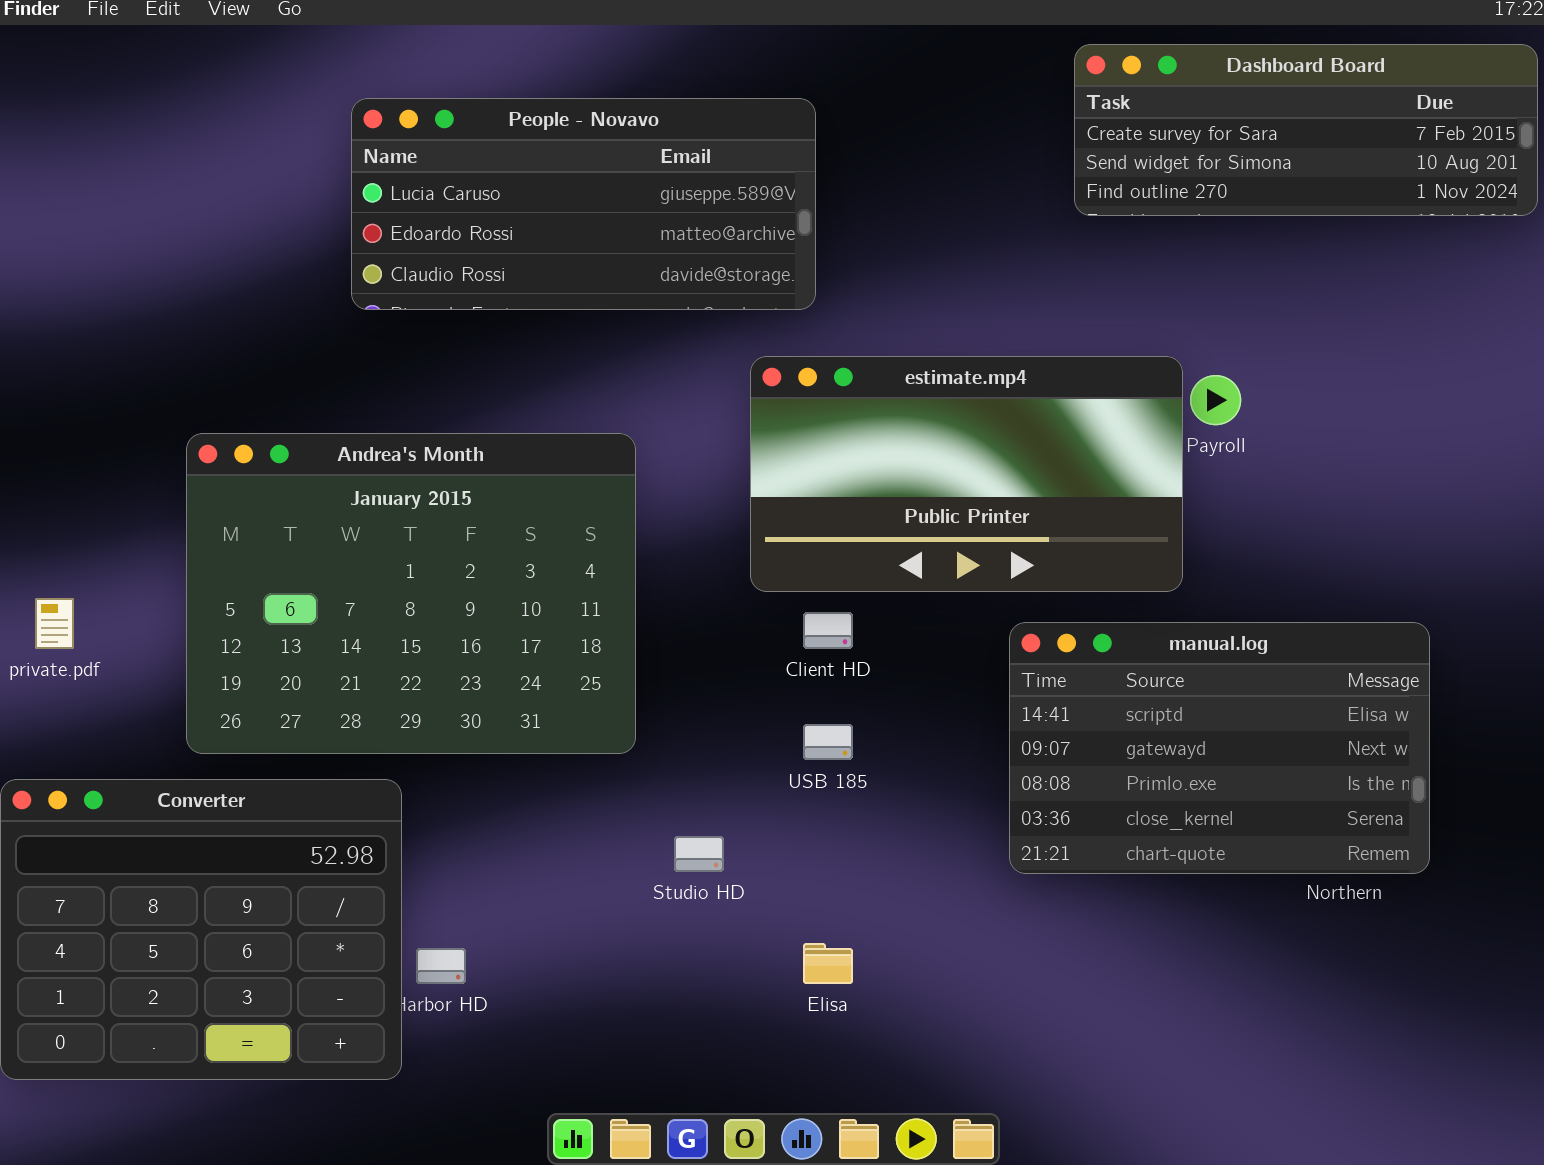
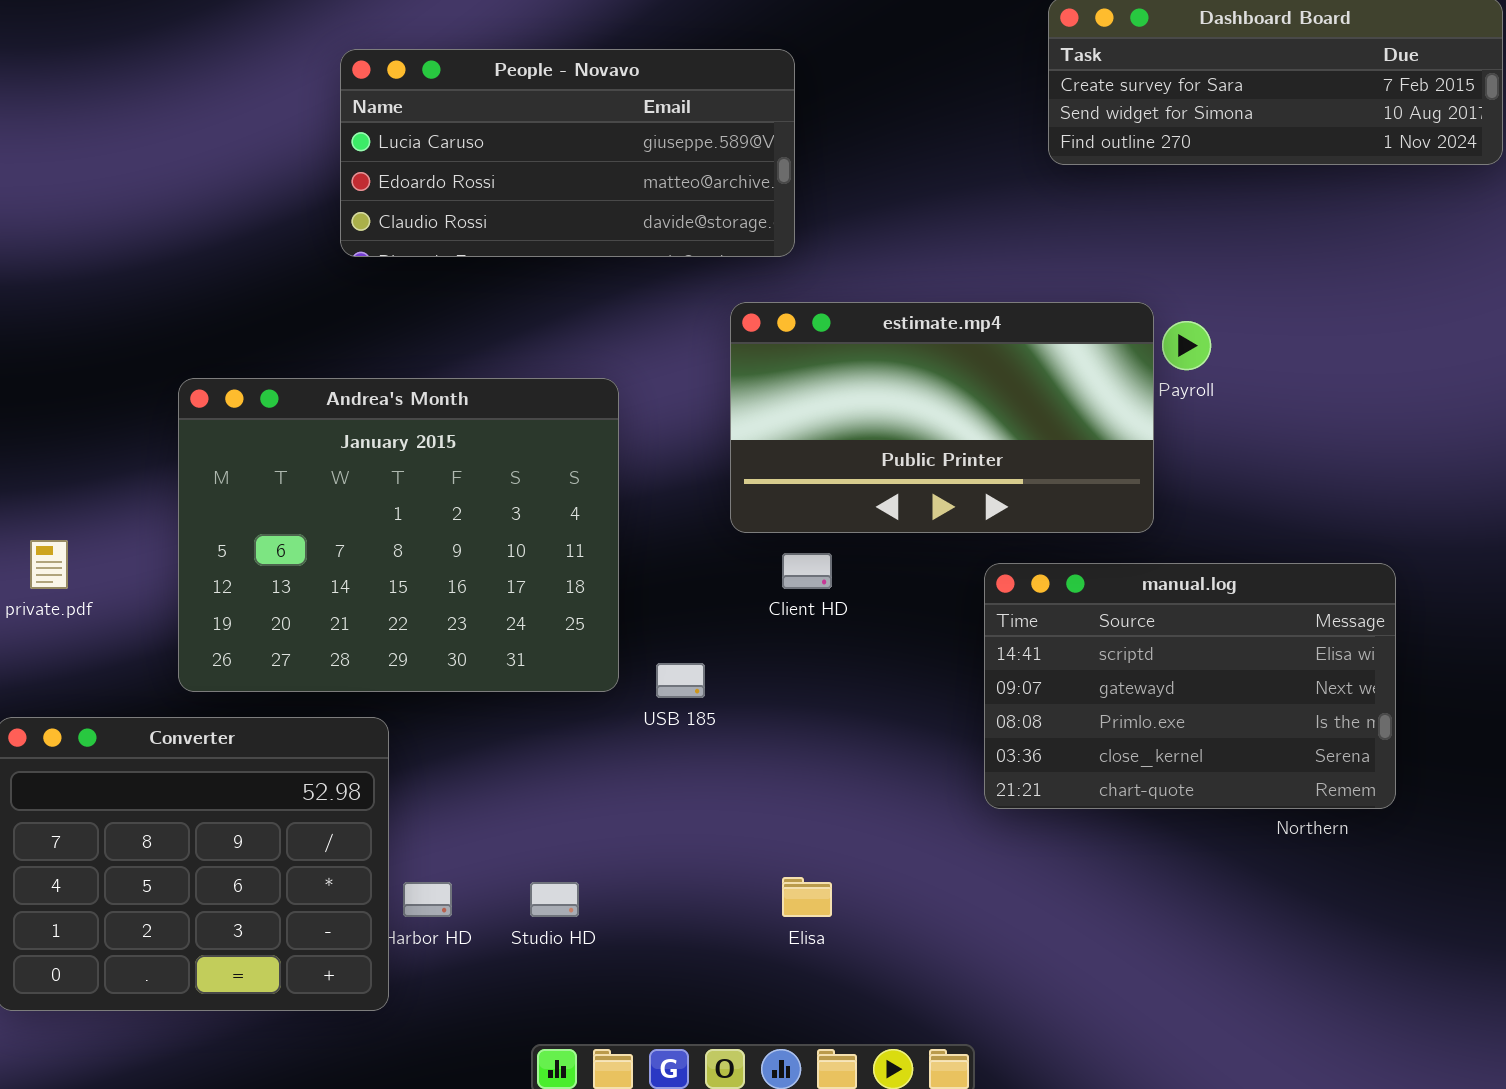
USB 185: [803,724,853,760] -> [656,663,705,698], moved
Studio HD: [674,836,724,872] -> [530,882,579,917], moved

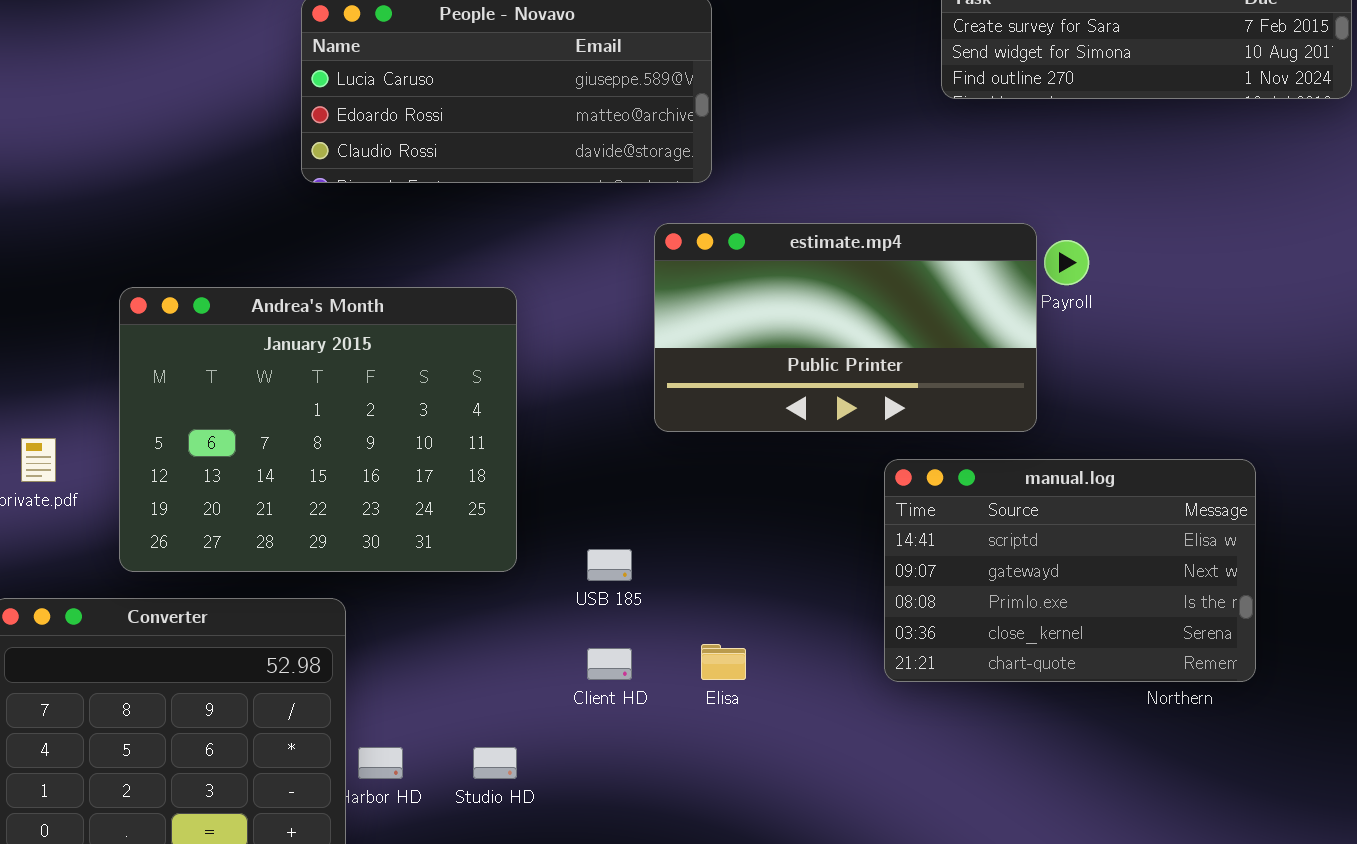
Andrea's Month: [178,378,619,692] -> [119,287,517,572], moved
Client HD: [782,553,832,589] -> [587,648,632,680], moved
Elisa: [782,877,832,917] -> [701,644,746,680], moved

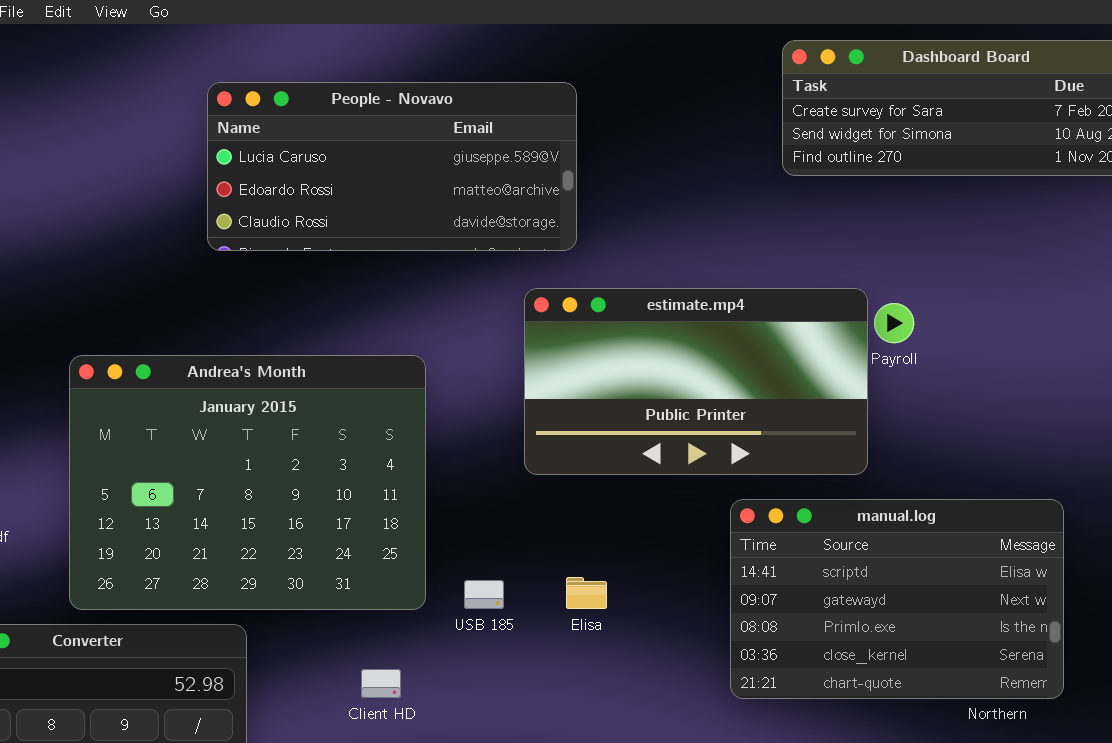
Andrea's Month: [119,287,517,572] -> [69,355,426,610], moved
Elisa: [701,644,746,680] -> [566,577,607,609], moved
Client HD: [587,648,632,680] -> [361,669,401,698], moved

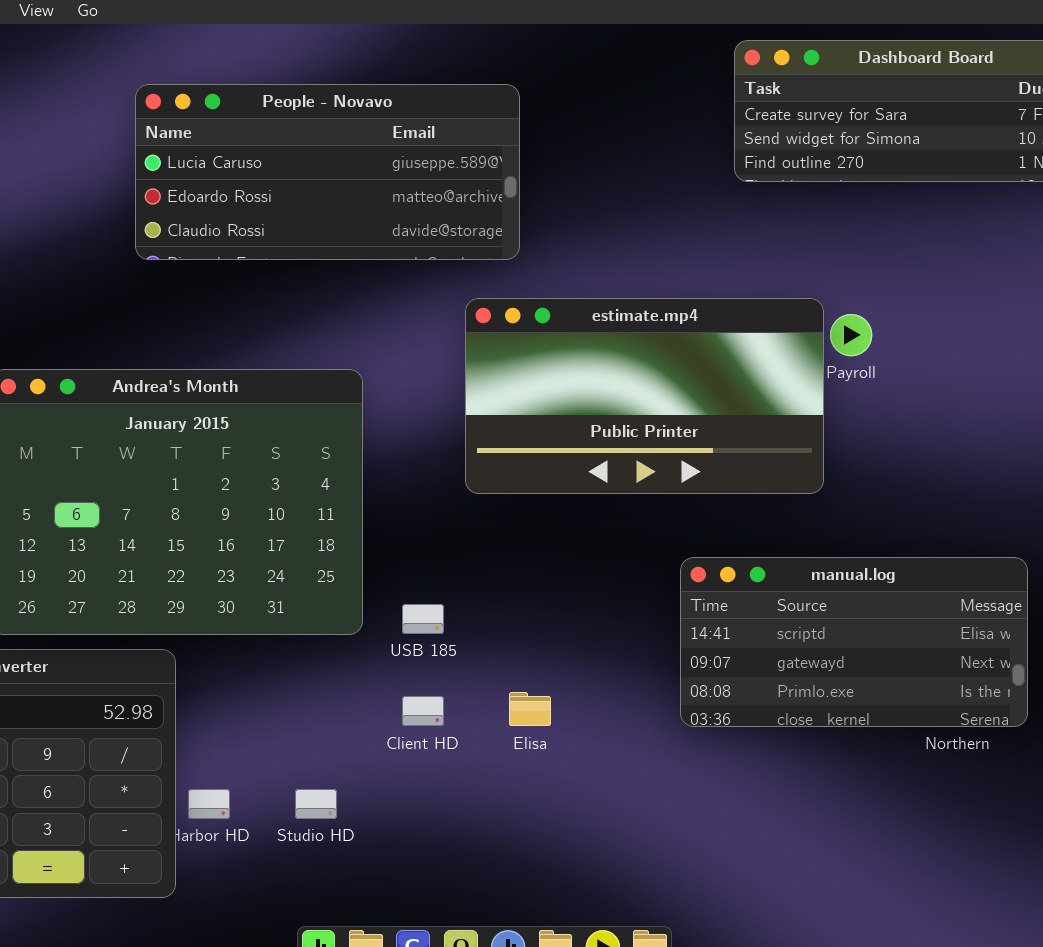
manual.log: [730,499,1064,699] -> [680,557,1028,727], resized
Elisa: [566,577,607,609] -> [509,692,551,726], moved
Client HD: [361,669,401,698] -> [402,696,444,726], moved

